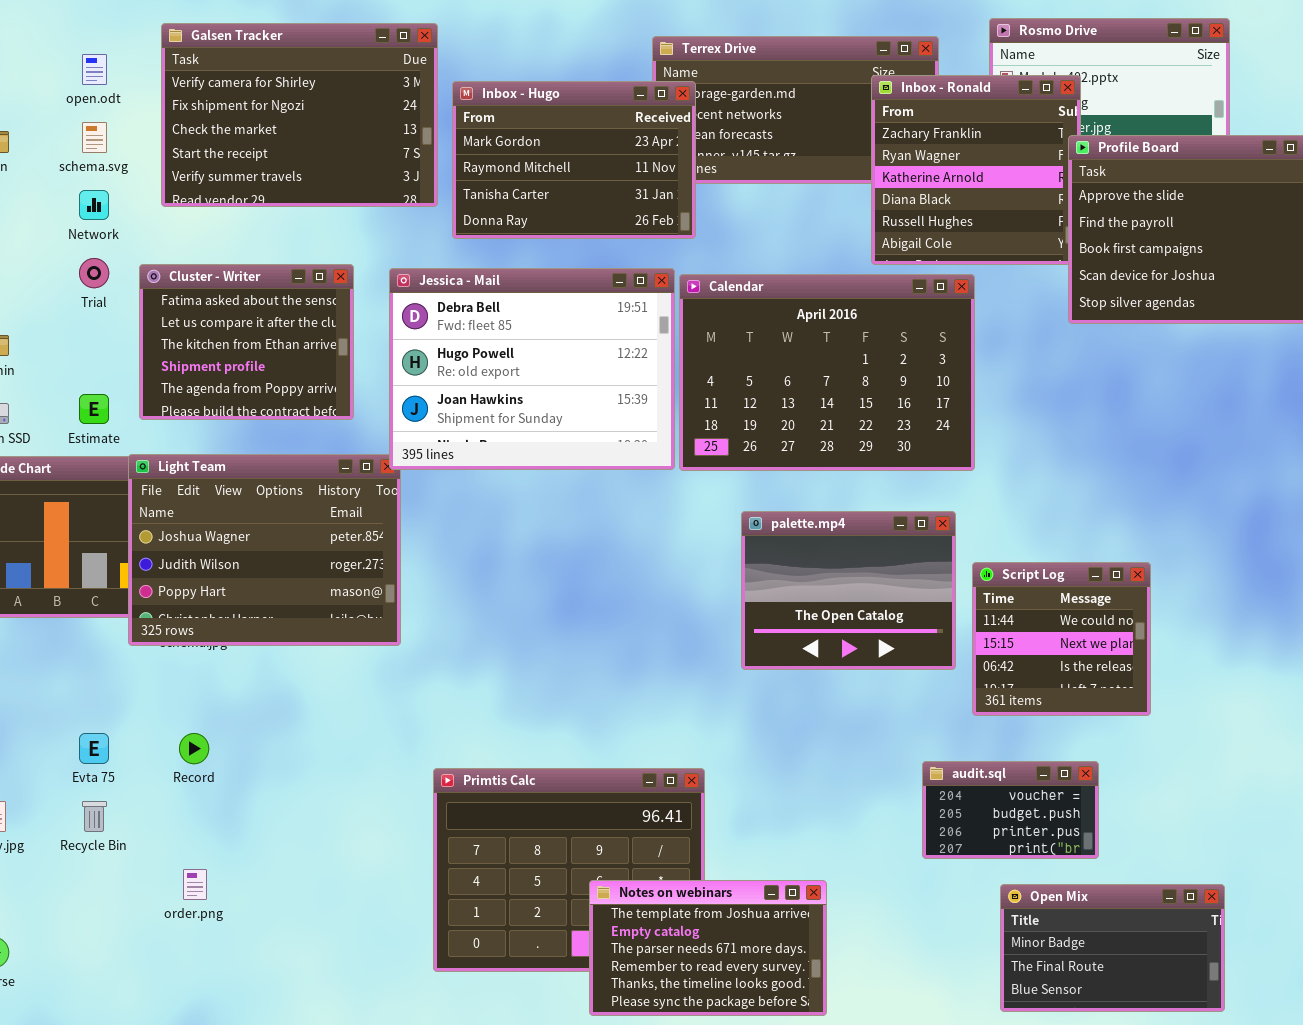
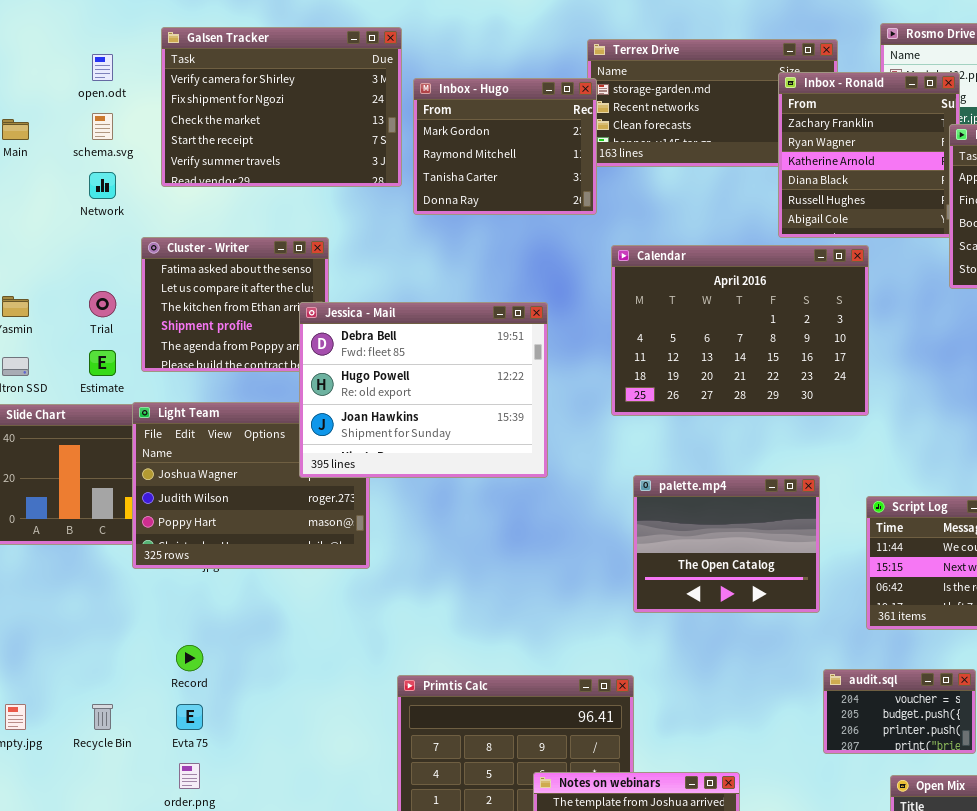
Inbox - Hugo: [452,81,696,239] -> [413,78,597,215], resized
Trial: [79,258,109,288] -> [89,291,116,317], moved
Jessica - Mail: [389,268,675,470] -> [299,302,548,478], moved
palette.mp4: [741,511,956,670] -> [633,475,820,613], moved
Evta 75: [79,733,109,764] -> [176,704,203,730], moved

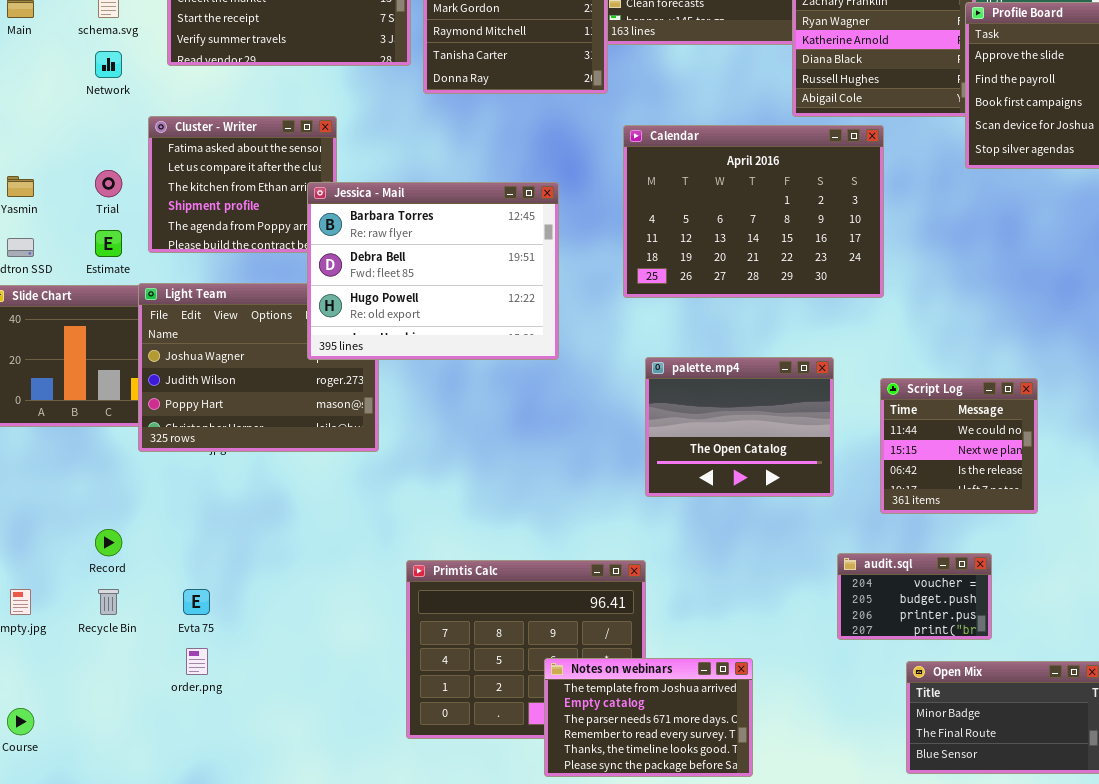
Jessica - Mail: [299,302,548,478] -> [307,182,559,360], scrolled up 1 row
Record: [176,645,203,671] -> [95,529,122,556], moved

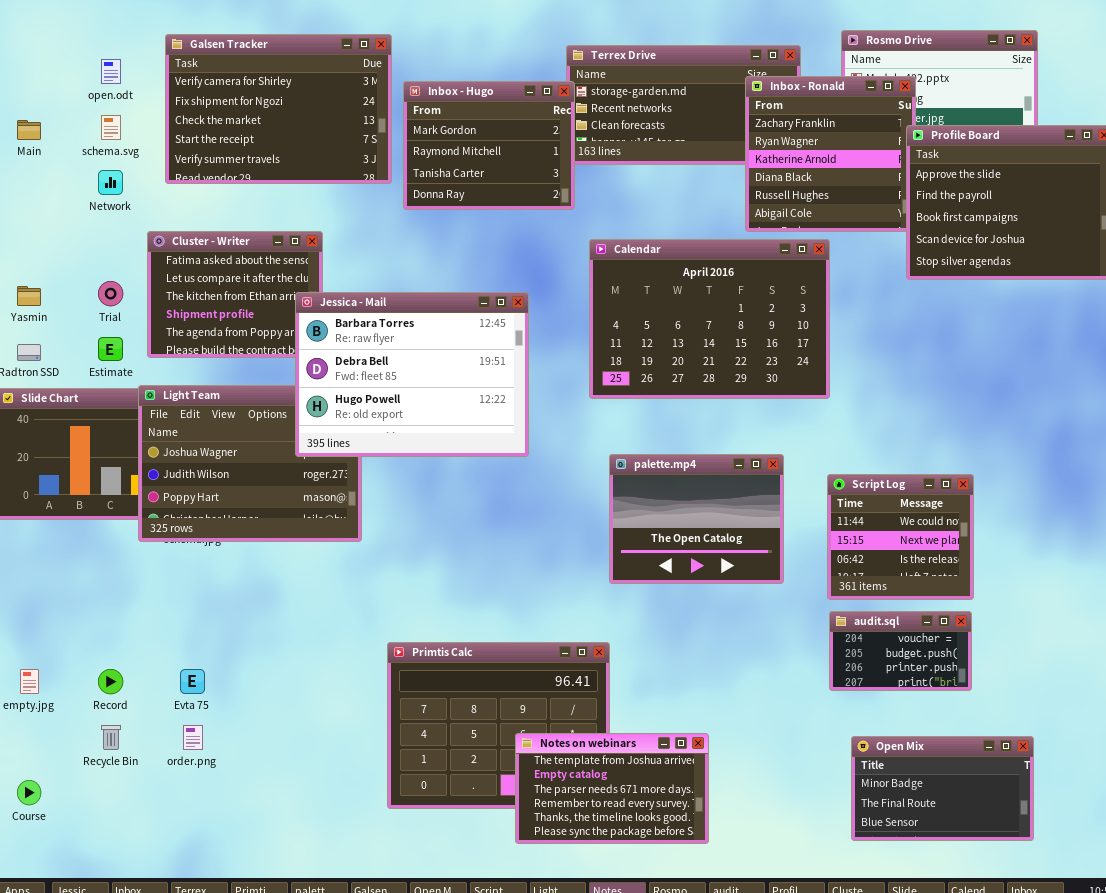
Record: [95,529,122,556] -> [98,669,123,694], moved
audit.sql: [837,553,992,640] -> [829,611,972,691], moved
Recycle Bin: [98,589,119,615] -> [101,725,121,750], moved

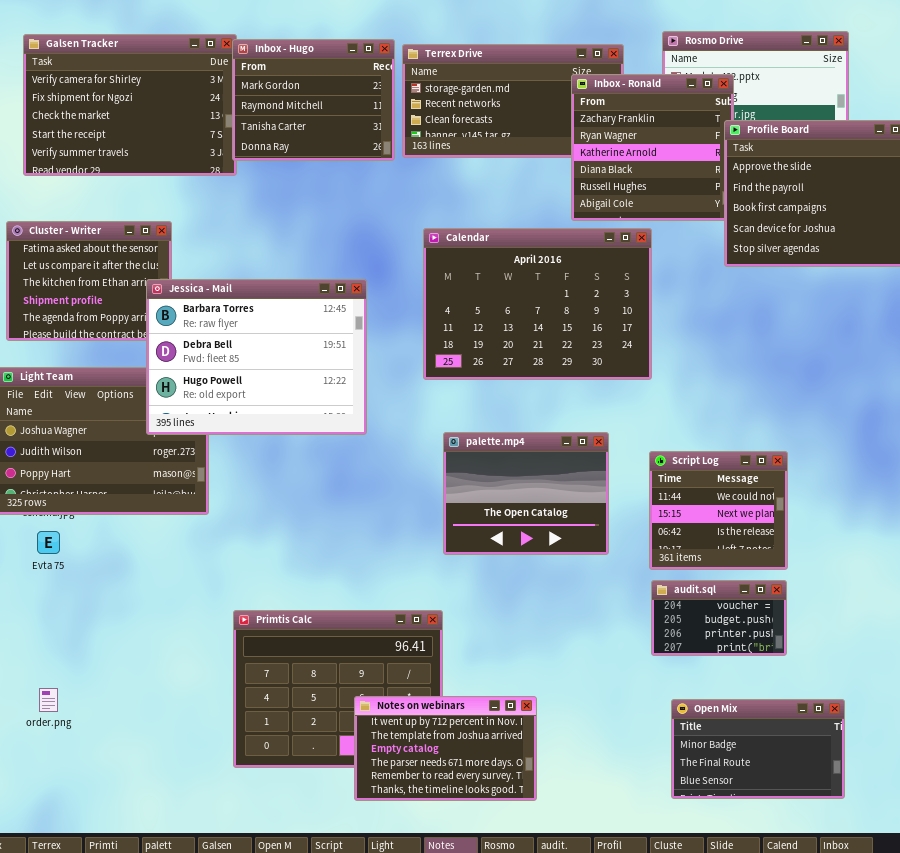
Inbox - Hugo: [403,81,575,210] -> [232,39,395,161], moved
Evta 75: [180,669,205,694] -> [37,531,60,554], moved
Notes on webinars: [515,733,709,844] -> [354,696,537,801], scrolled up 1 row

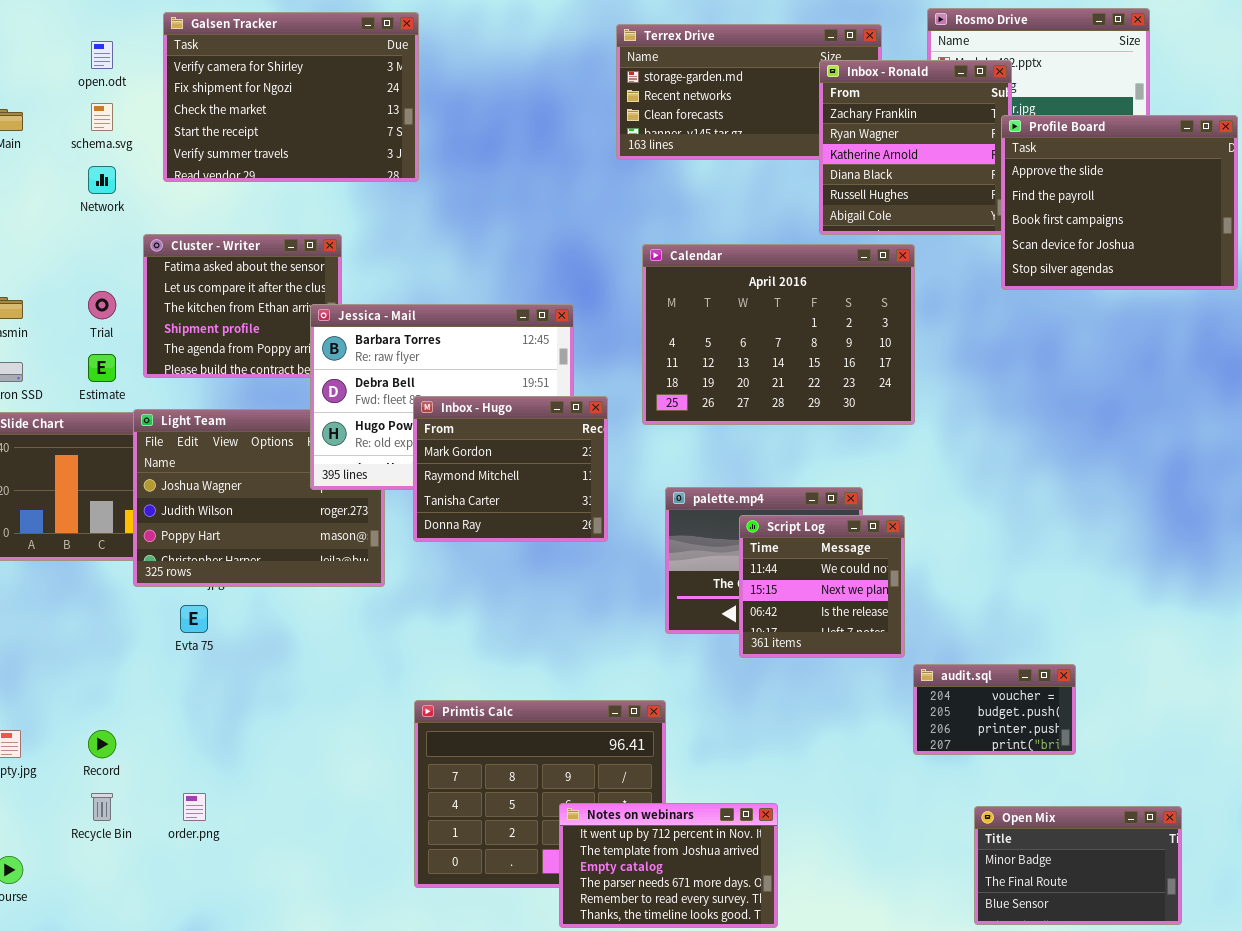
Inbox - Hugo: [232,39,395,161] -> [413,396,608,542], moved
Script Log: [649,451,788,570] -> [739,515,905,658], moved
Open Mix: [671,699,845,799] -> [974,806,1182,925], moved

